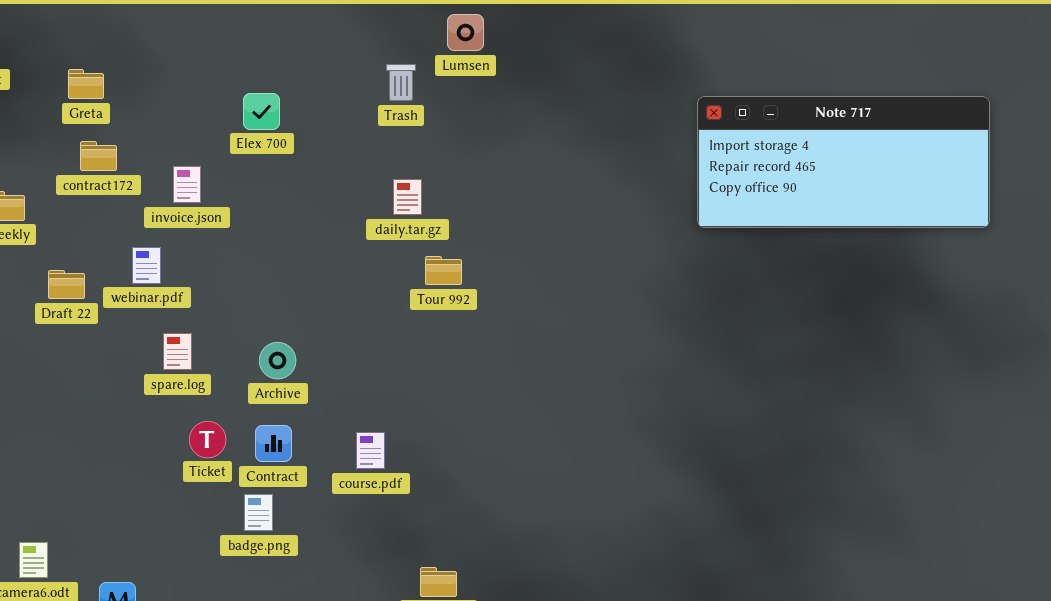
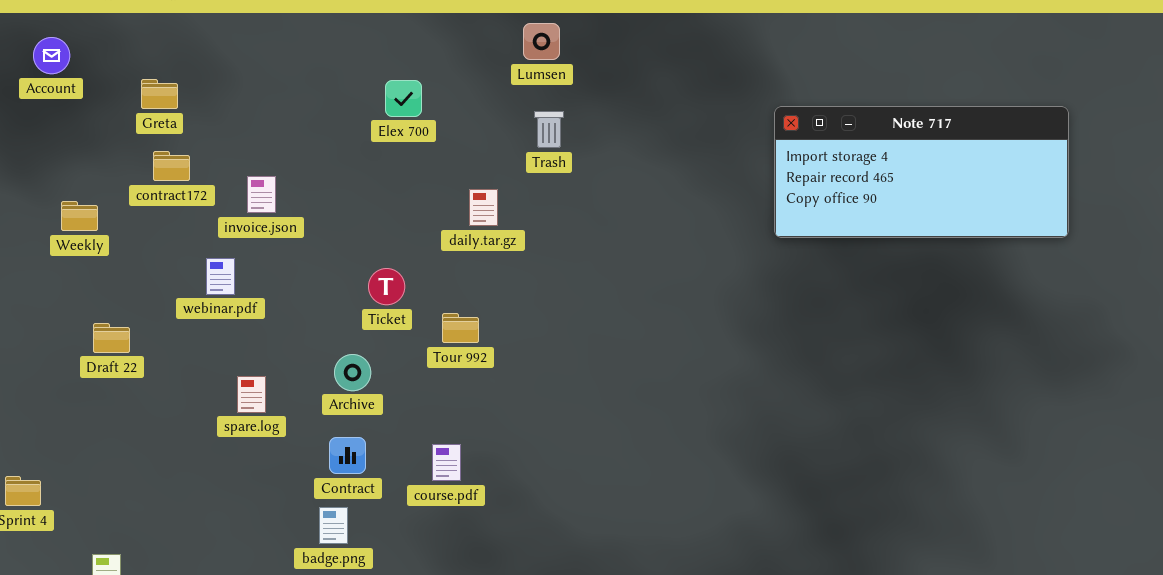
Trash: [386,64,416,101] -> [534,111,564,148], moved
Elex 700: [243,93,280,130] -> [385,80,422,117], moved
Tour 992: [425,256,462,285] -> [442,313,479,343], moved
Draft 22: [48,270,85,299] -> [93,323,130,353], moved
spare.log: [163,333,192,370] -> [237,376,266,413], moved
Ticket: [189,421,226,458] -> [368,268,405,305], moved

